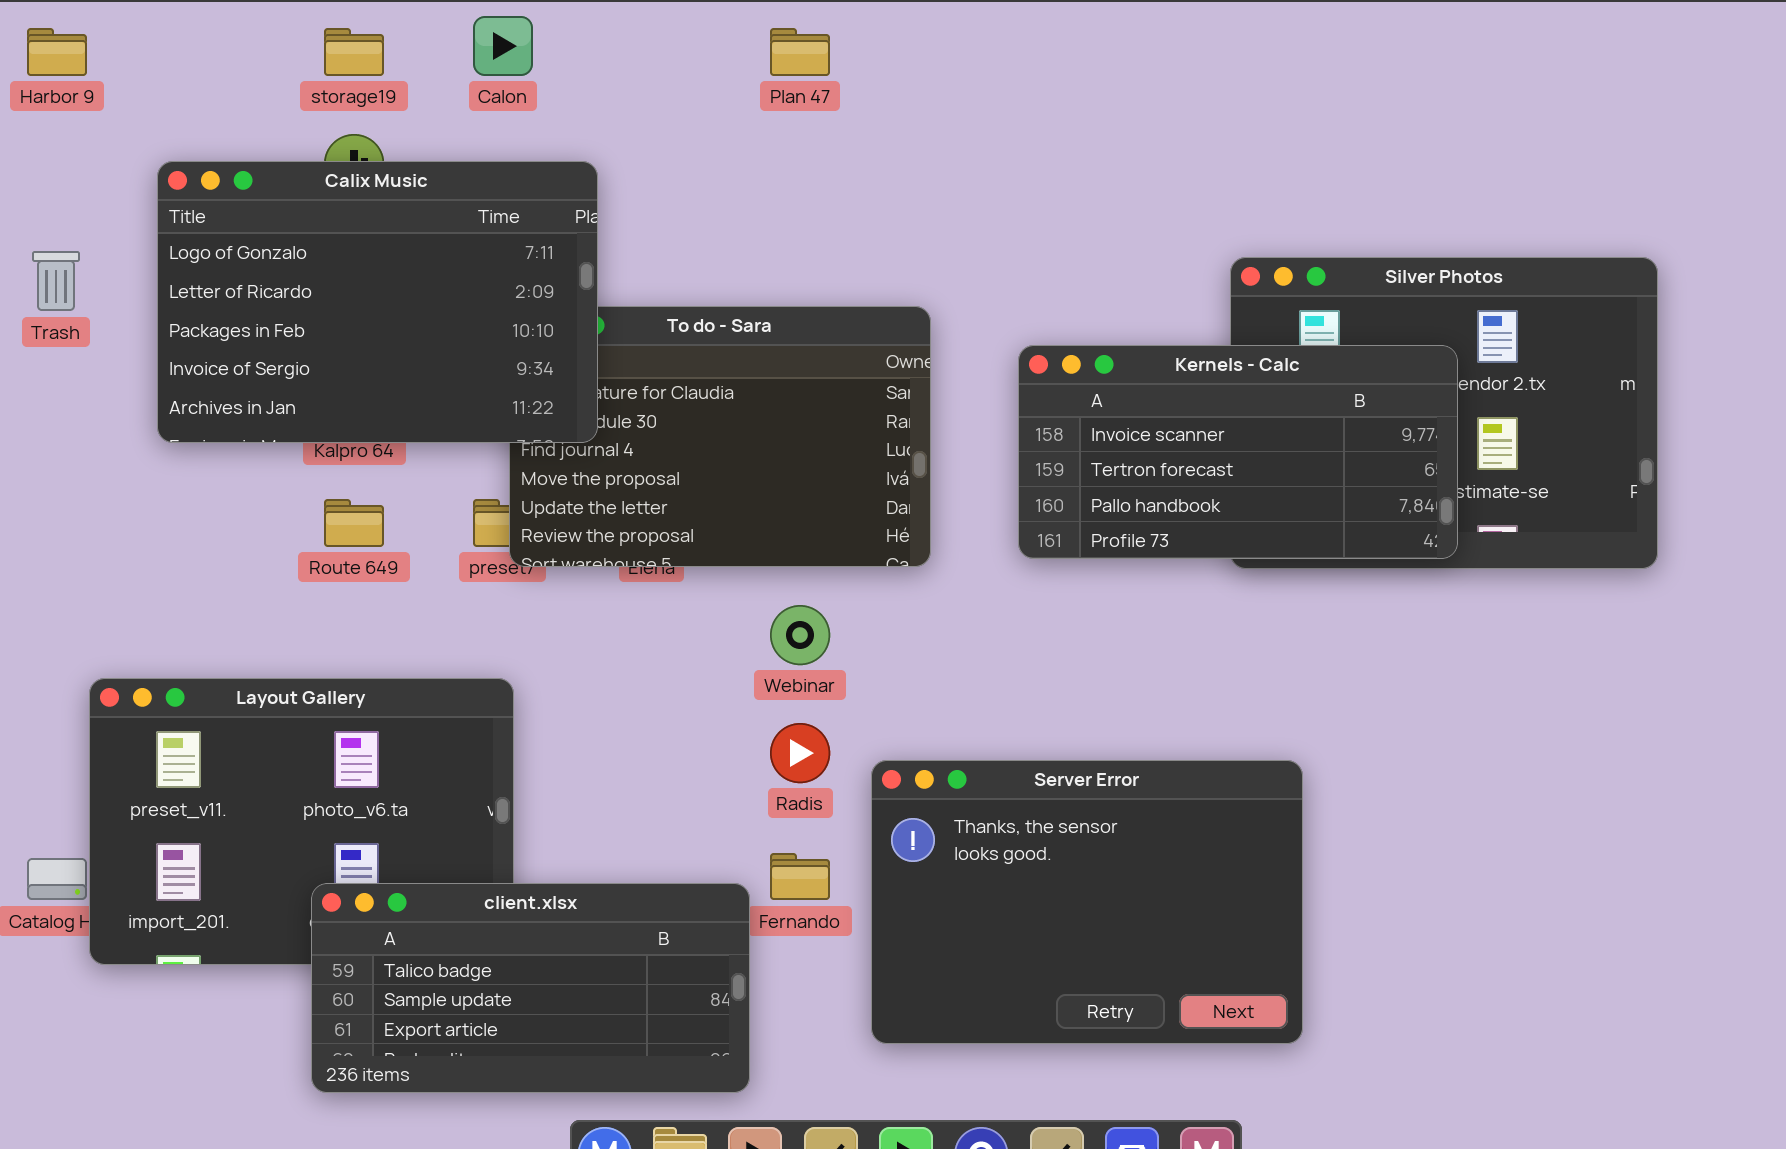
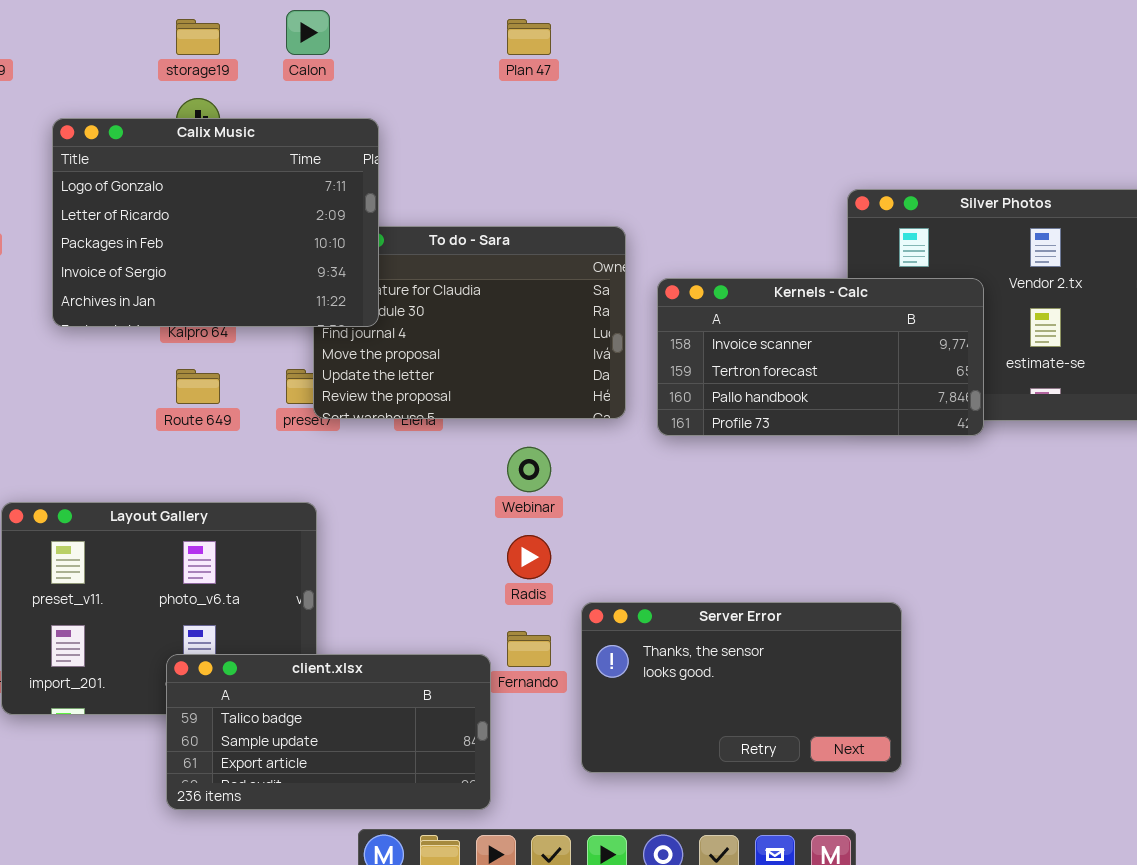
Kernels - Calc: [1018,345,1458,559] -> [657,278,984,436], moved
Server Error: [871,760,1303,1044] -> [581,602,902,773], resized

